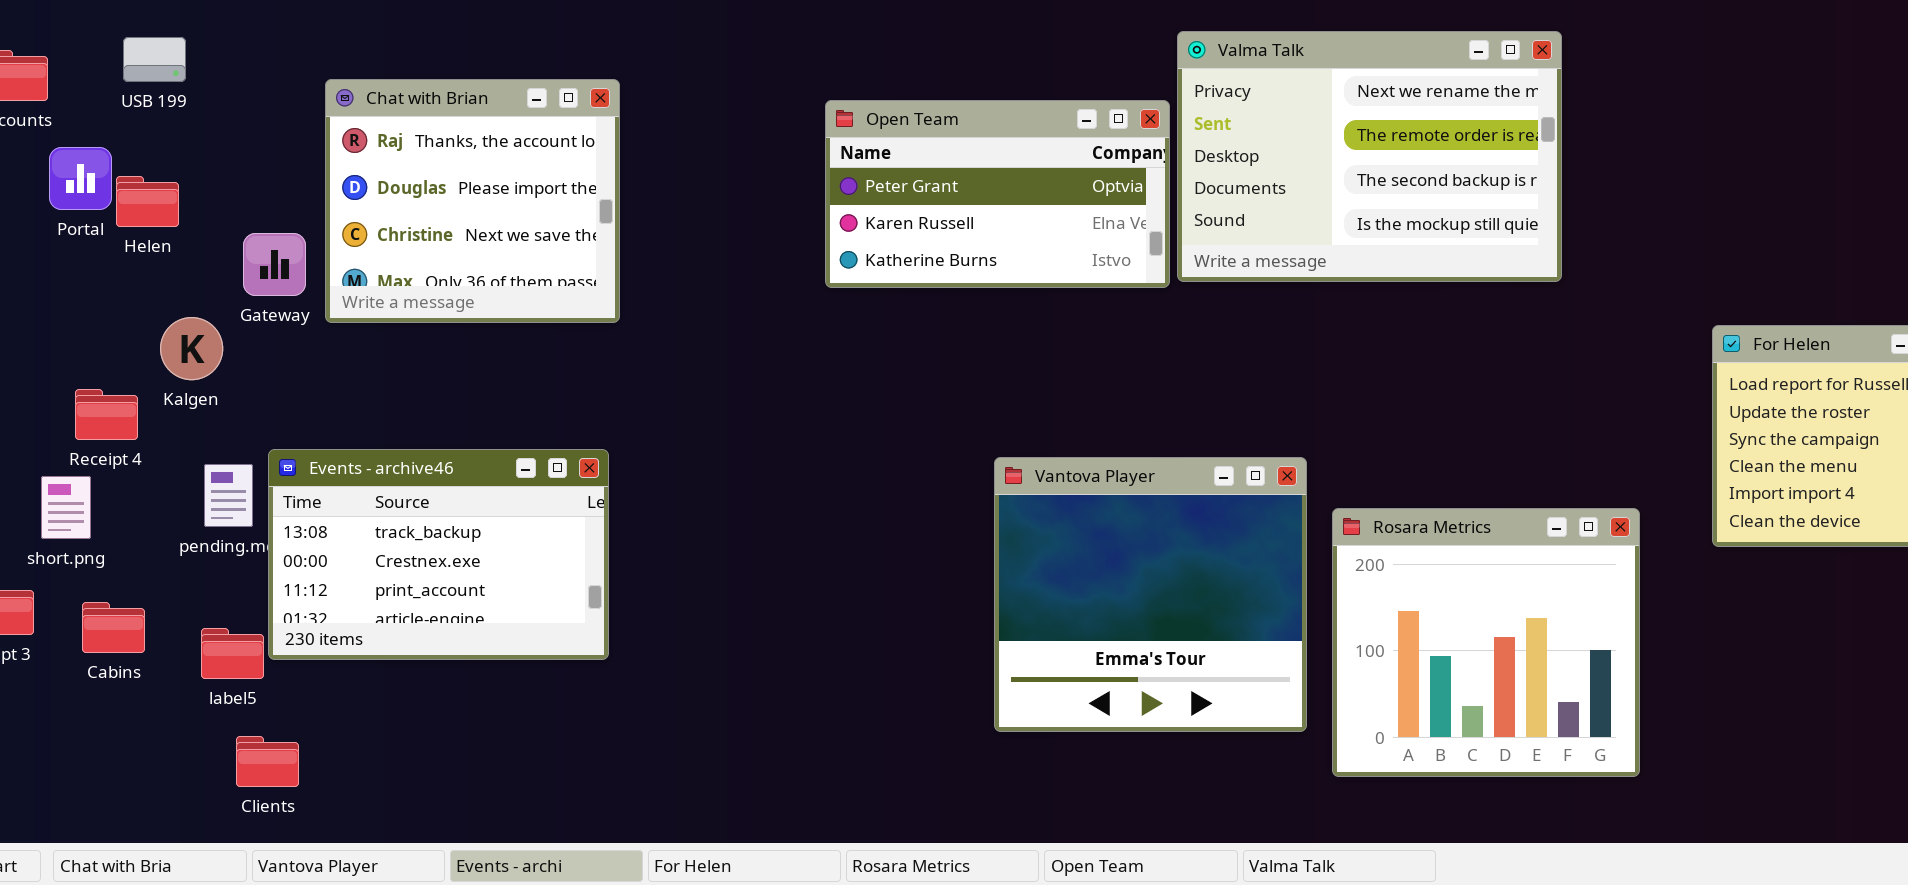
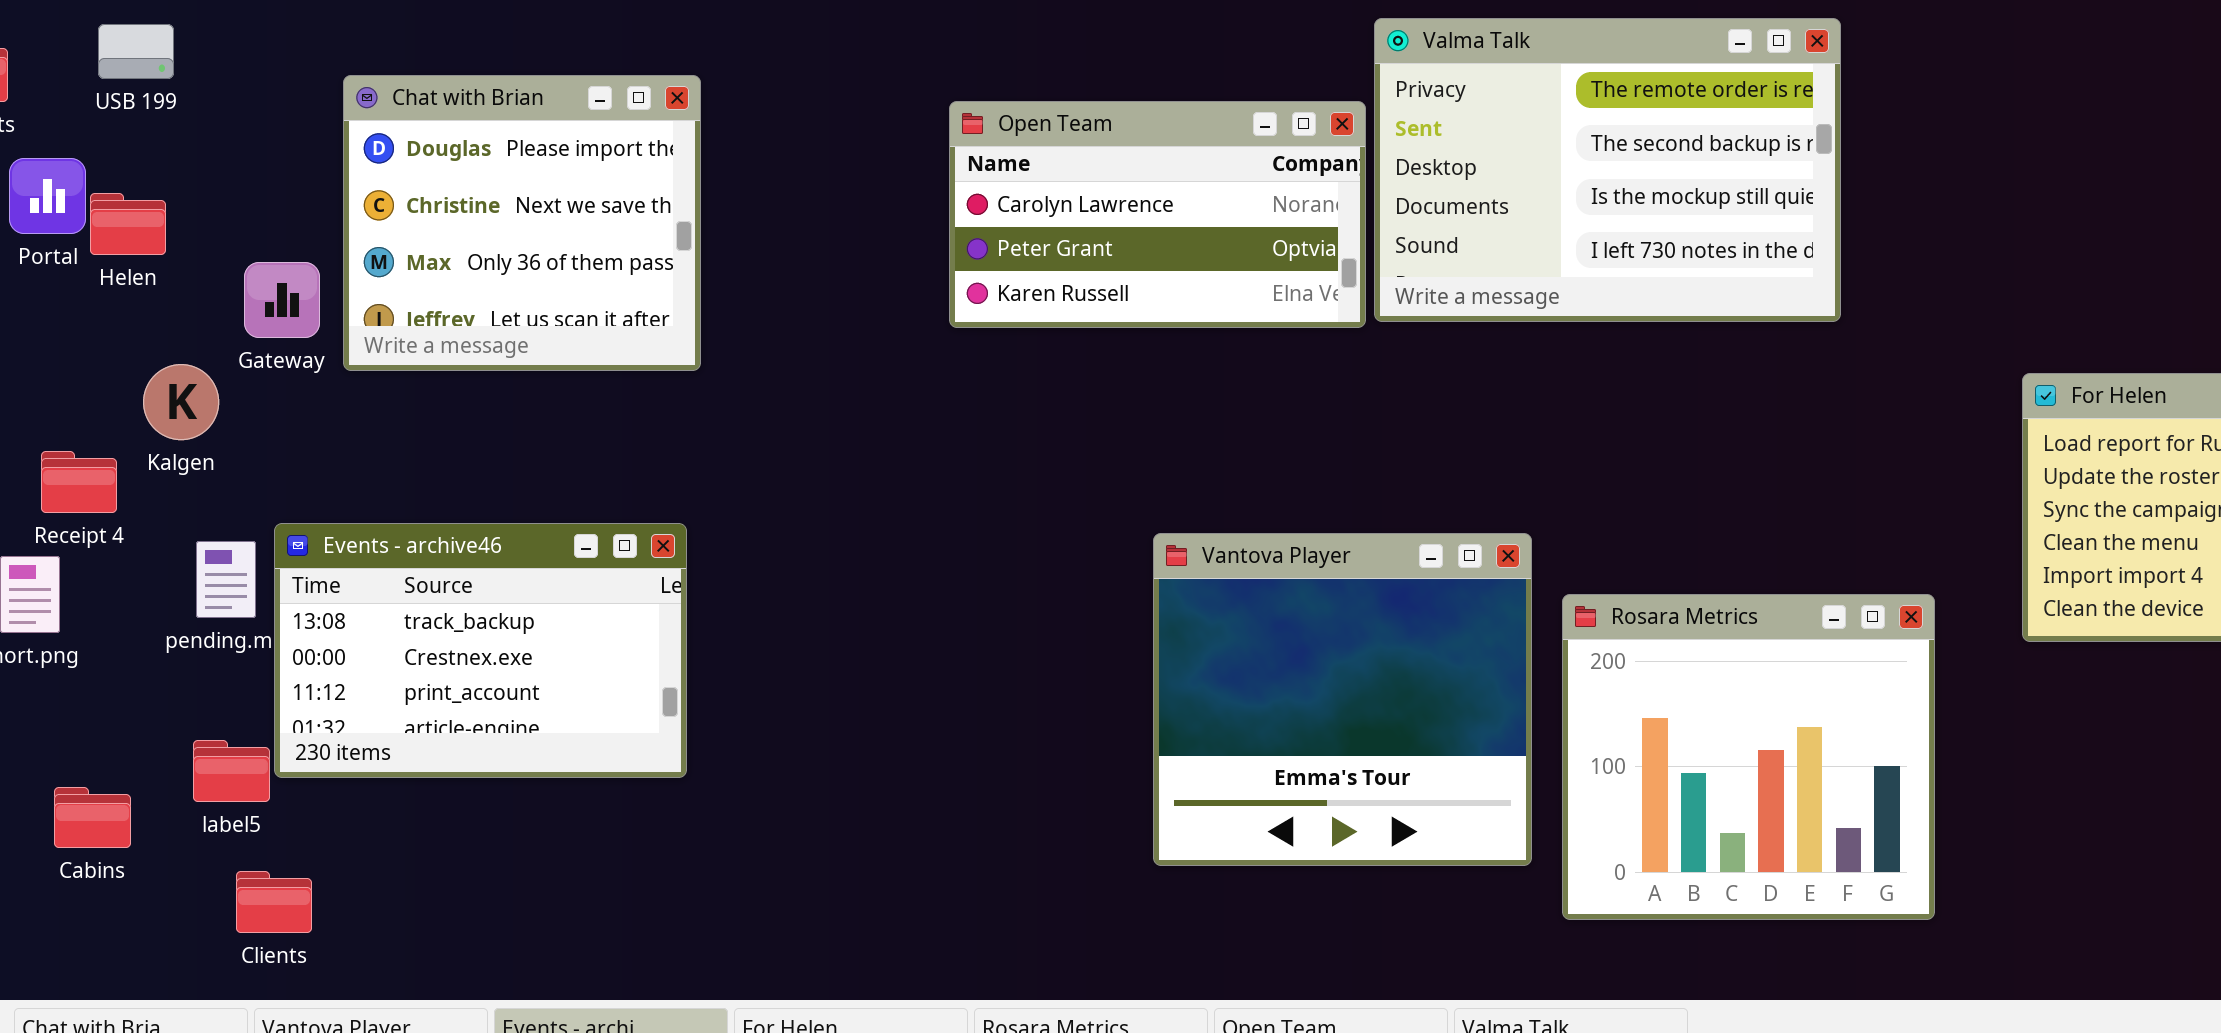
Valma Talk: [1177,31,1562,282] -> [1374,18,1841,322], scrolled down 1 row
Chat with Brian: [325,79,620,323] -> [343,75,701,371], scrolled down 1 row
Open Team: [825,100,1170,288] -> [949,101,1366,328], scrolled up 1 row
Cabins: [82,602,145,653] -> [54,787,131,848], moved

